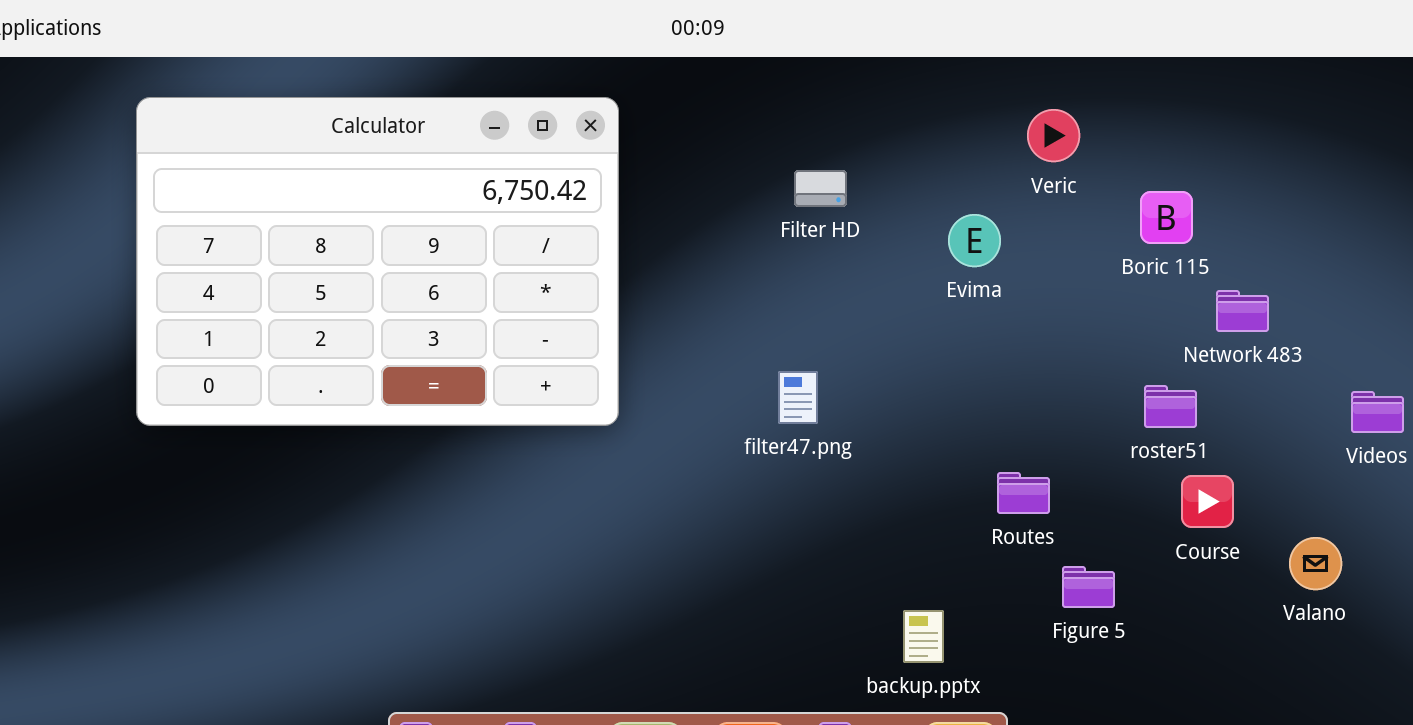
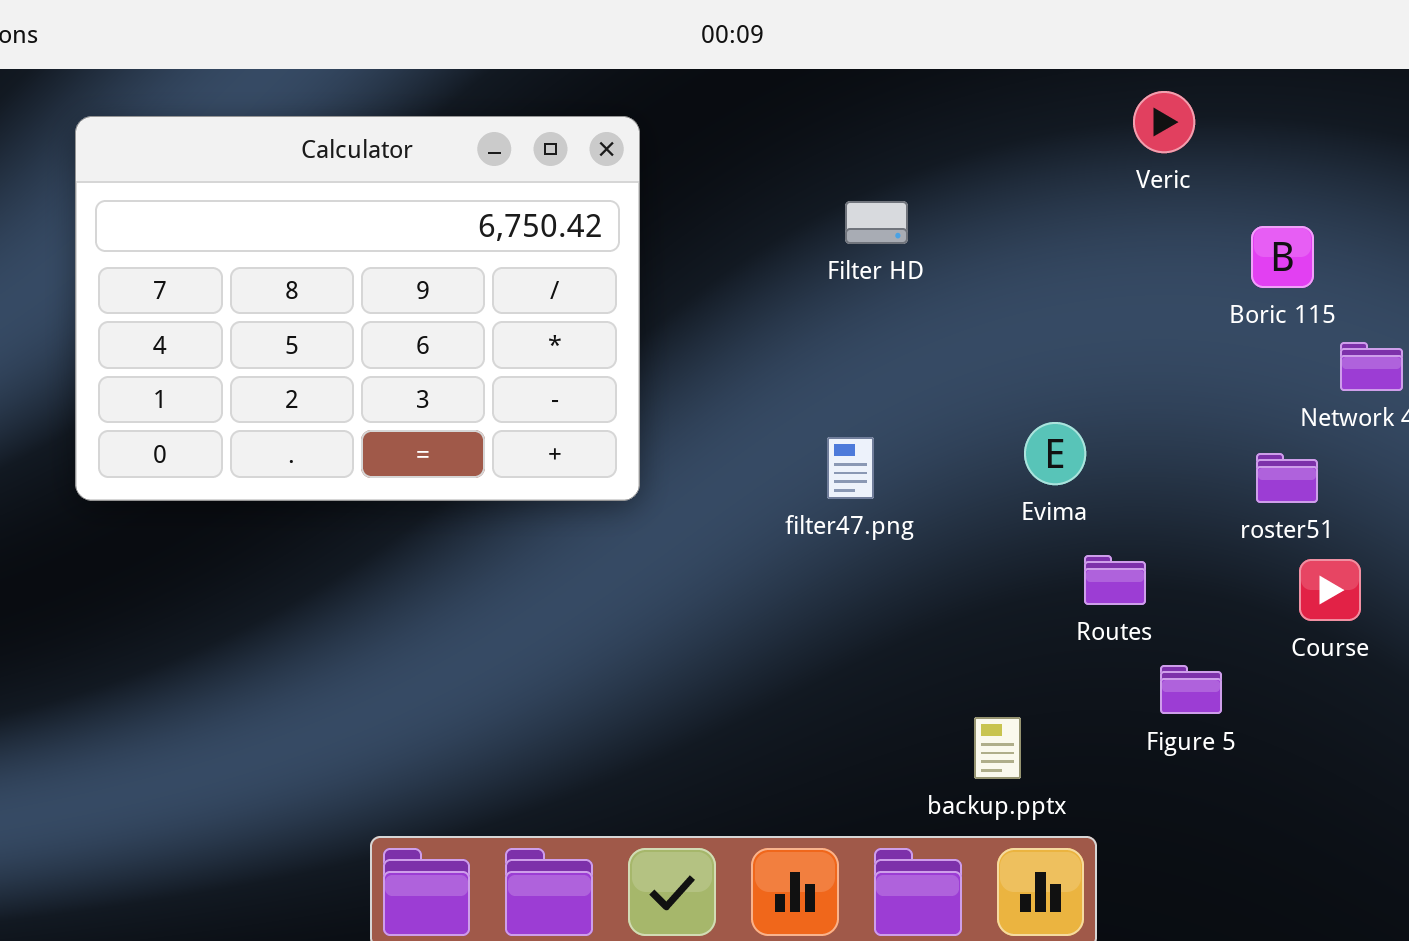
Veric: [1027,109,1080,162] -> [1133,91,1195,153], moved
Evima: [948,214,1001,267] -> [1024,422,1086,485], moved

